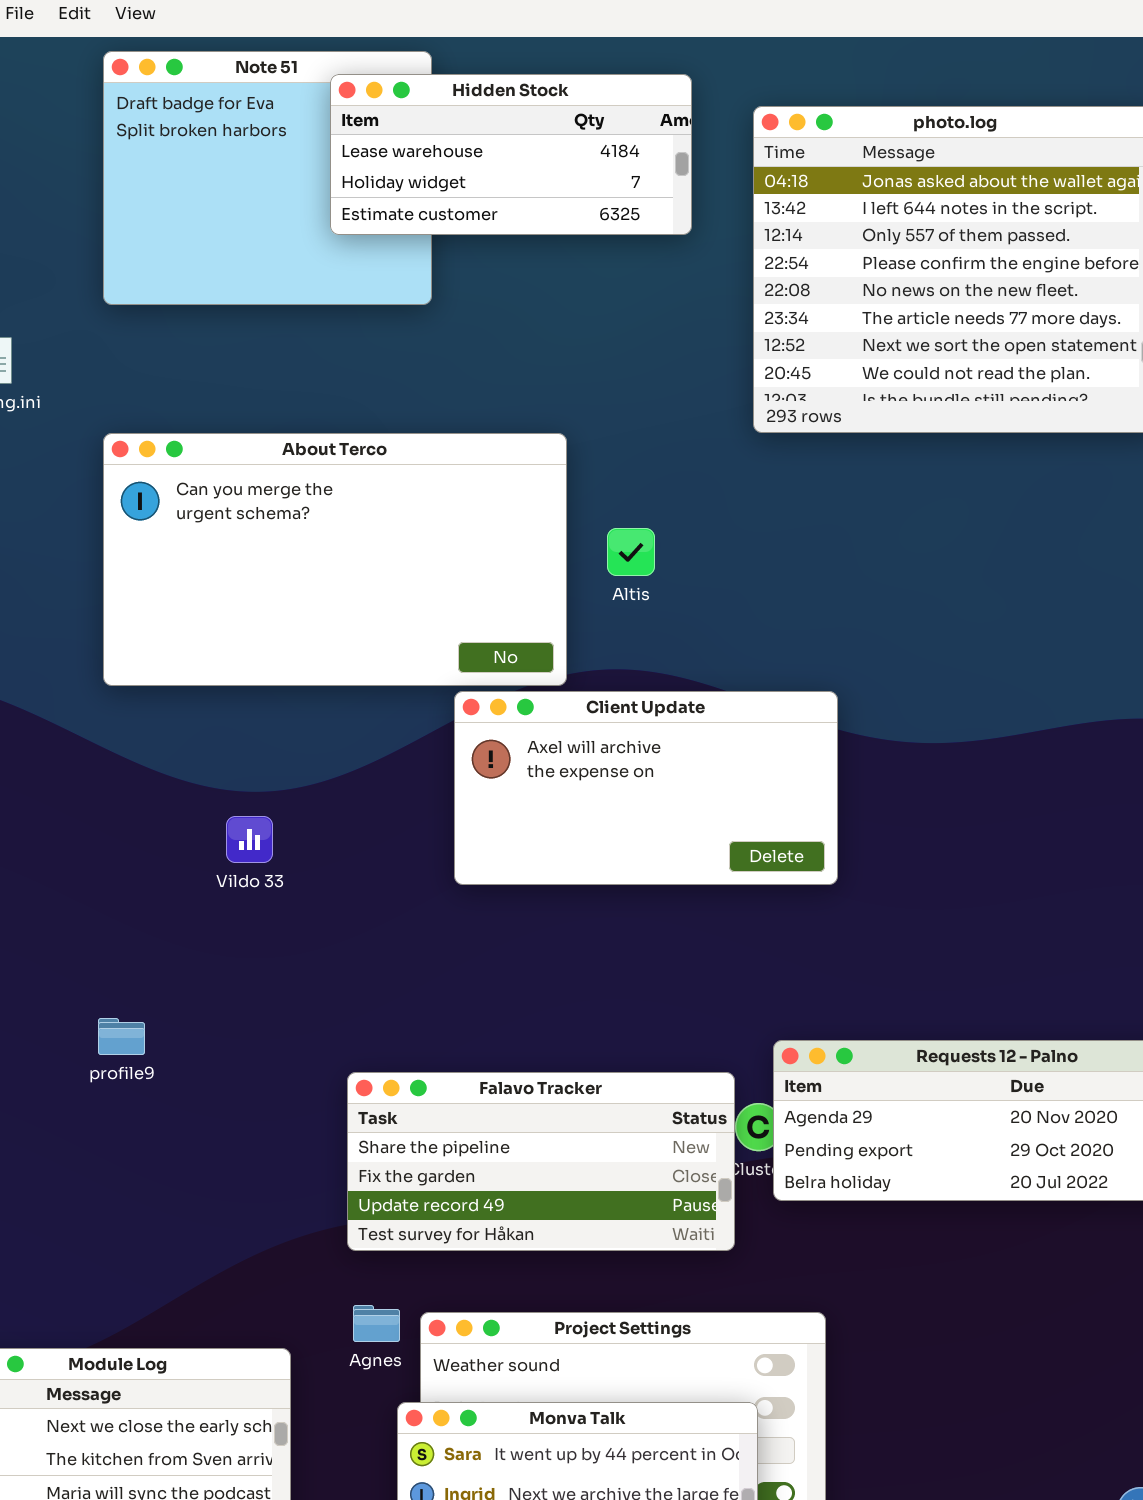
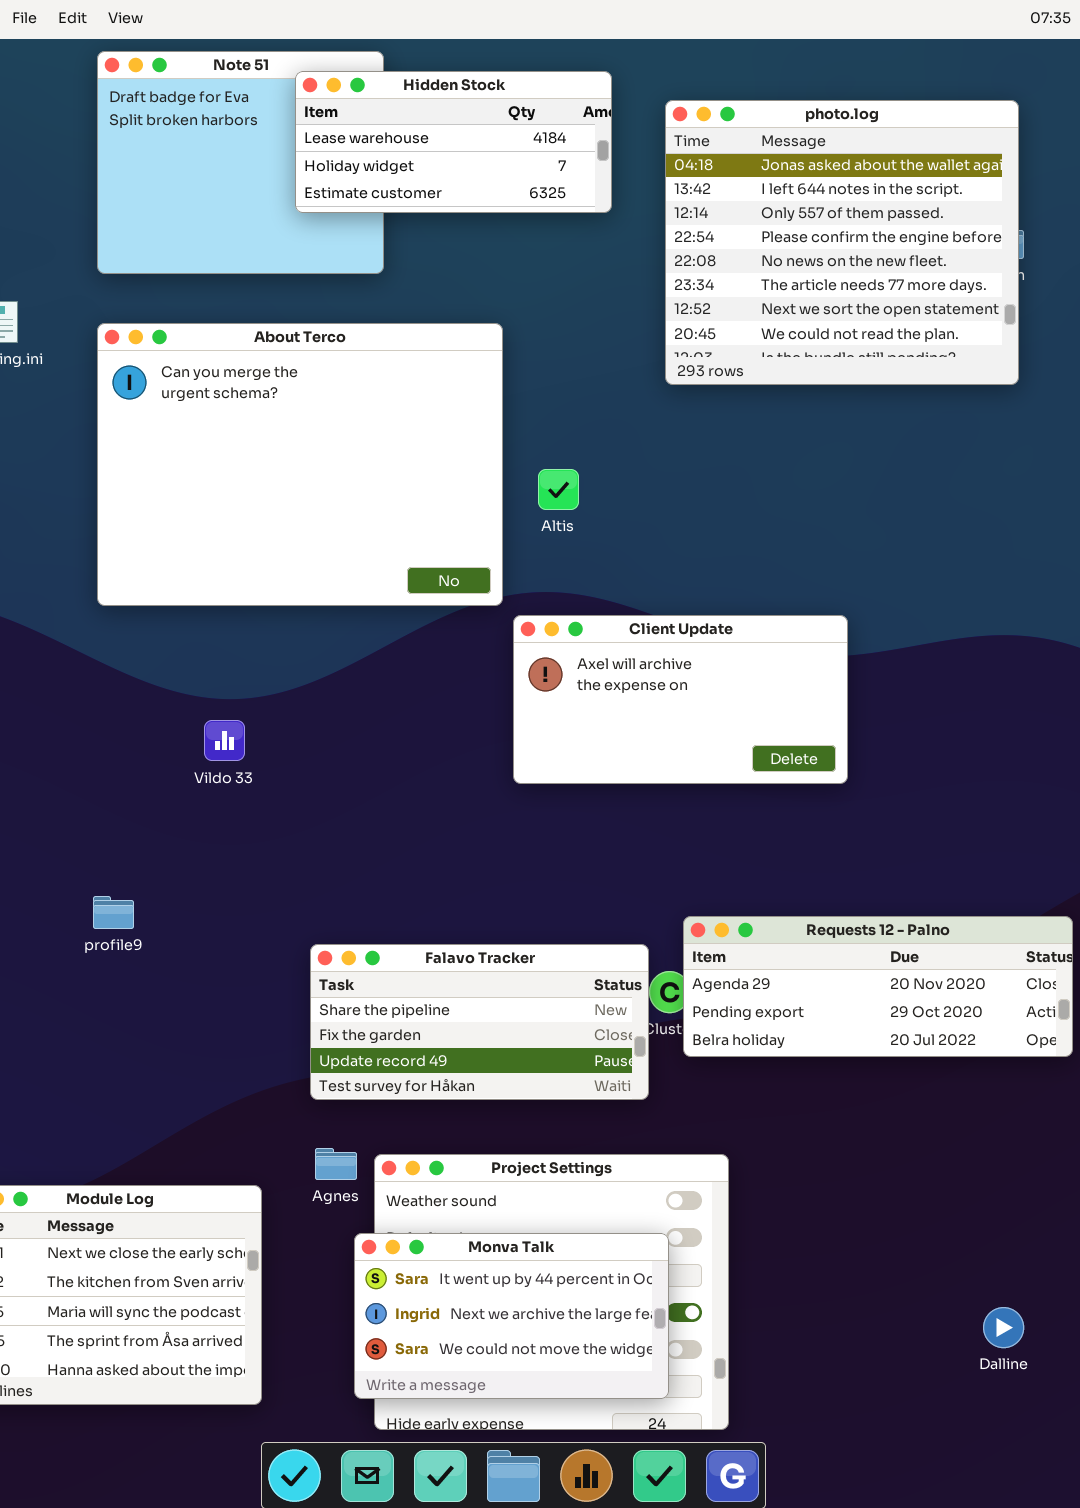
About Terco: [103,433,567,686] -> [97,323,503,606], resized
Client Update: [454,691,838,885] -> [513,615,848,784], moved

